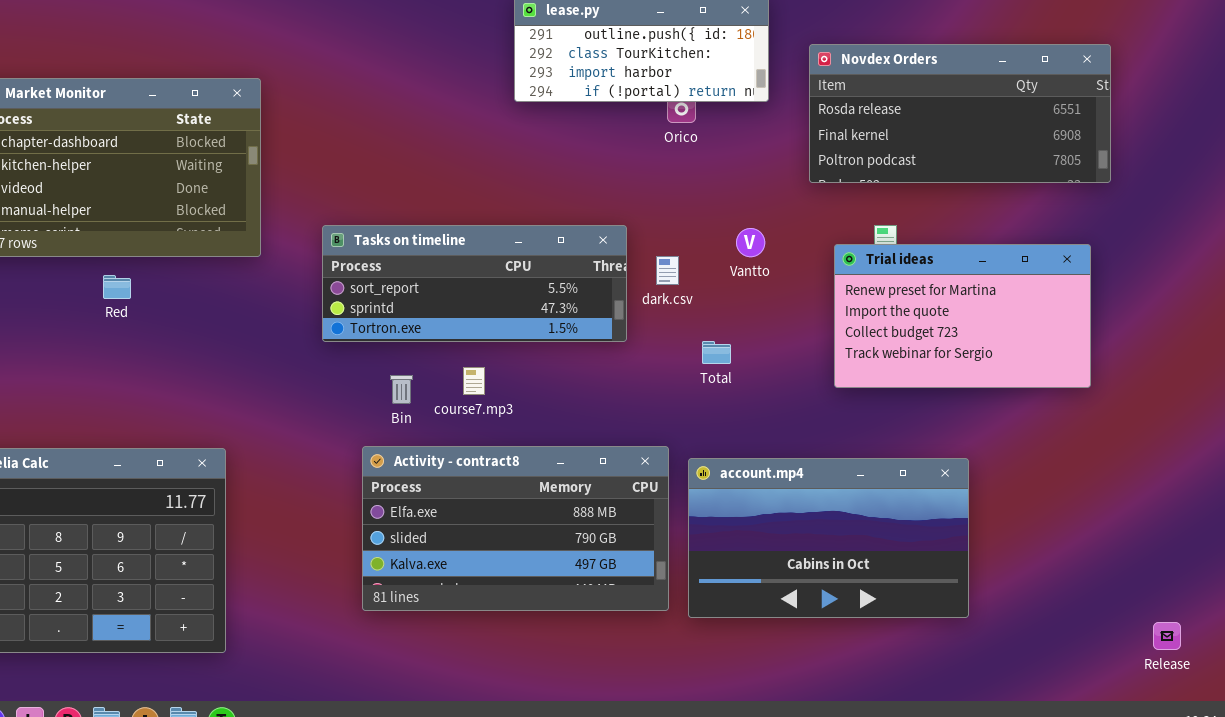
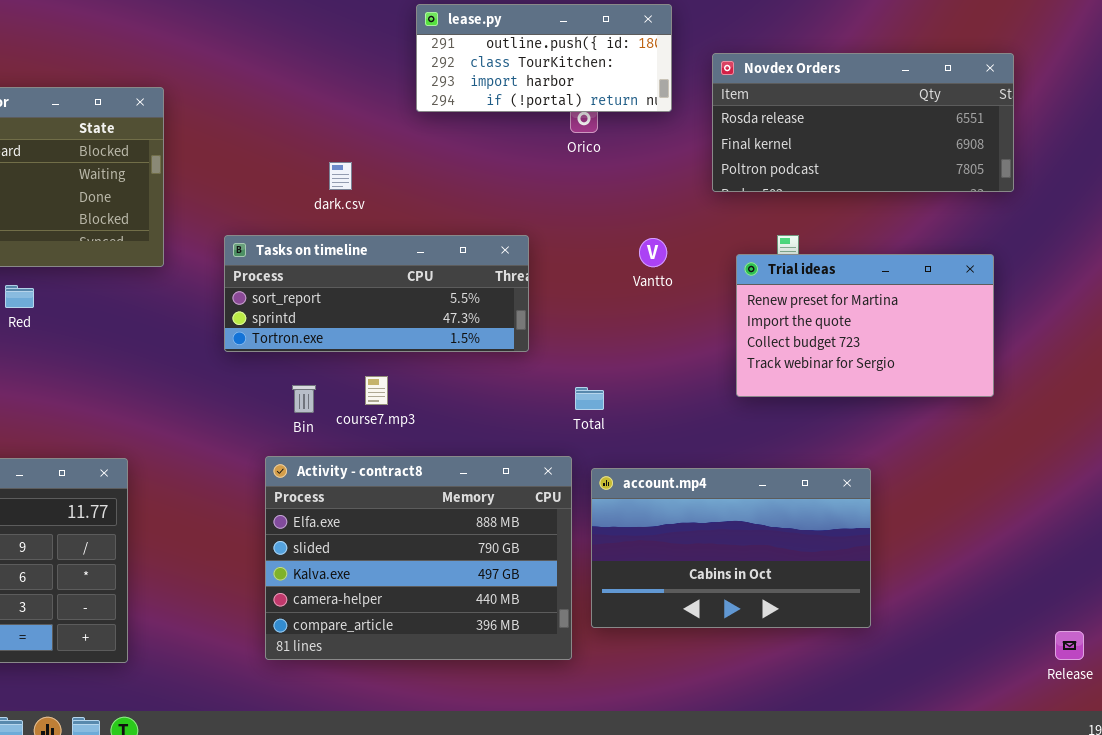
dark.csv: [656,256,679,285] -> [329,162,352,190], moved
Total: [702,341,731,364] -> [575,387,604,410], moved
Activity - contract8: [362,446,669,611] -> [265,456,572,660], resized

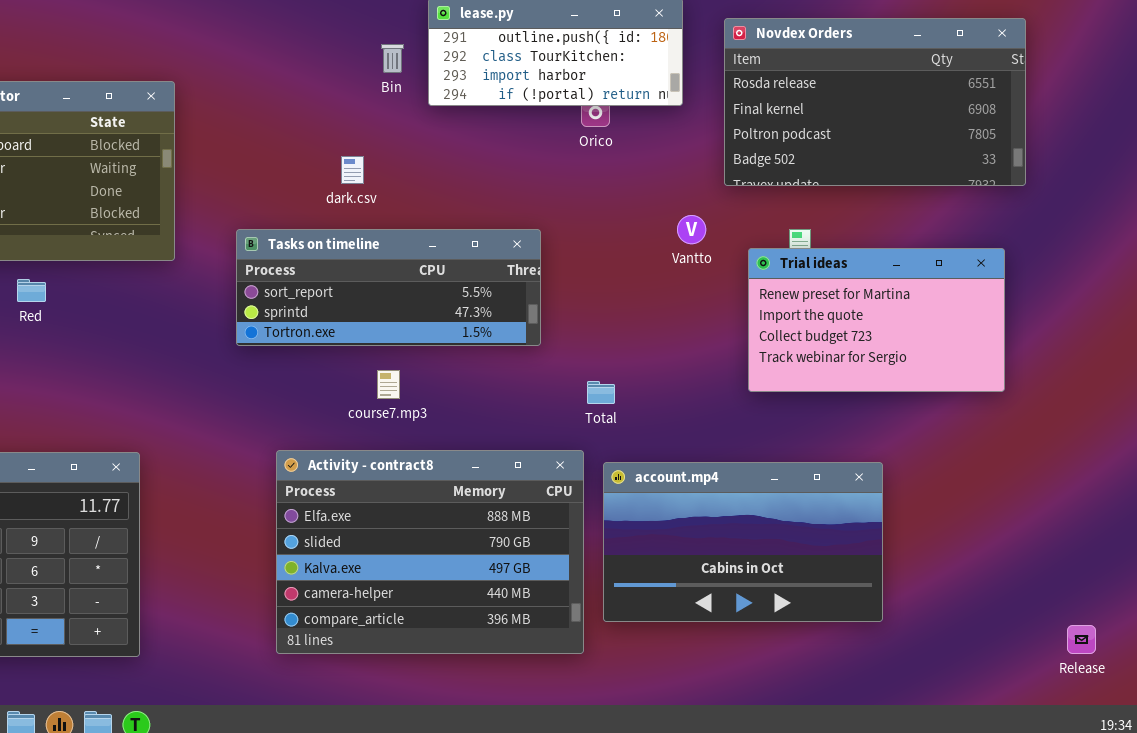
Novdex Orders: [712,53,1014,192] -> [724,18,1026,186], resized
Vantto: [639,238,667,267] -> [677,215,706,244], moved
Bin: [292,385,316,413] -> [381,44,404,73], moved

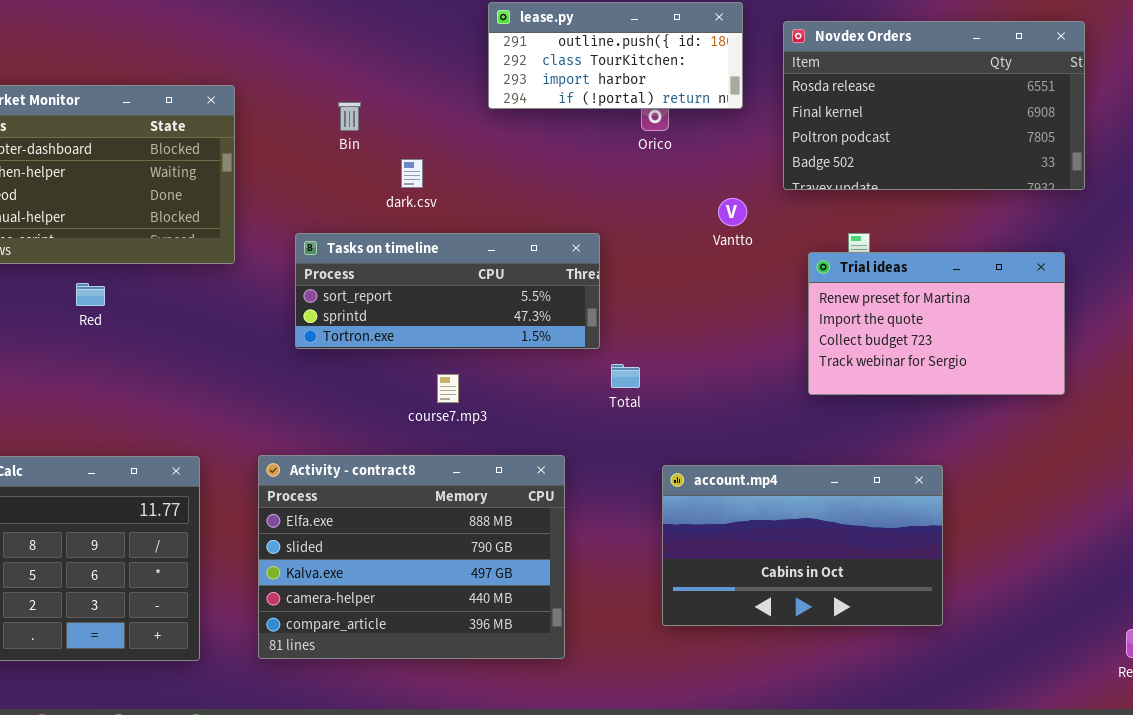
Bin: [381,44,404,73] -> [338,102,361,131], moved
Vantto: [677,215,706,244] -> [718,198,747,226], moved
Total: [587,381,615,404] -> [611,364,640,388], moved
Activity - contract8: [276,450,584,654] -> [258,455,565,659], moved

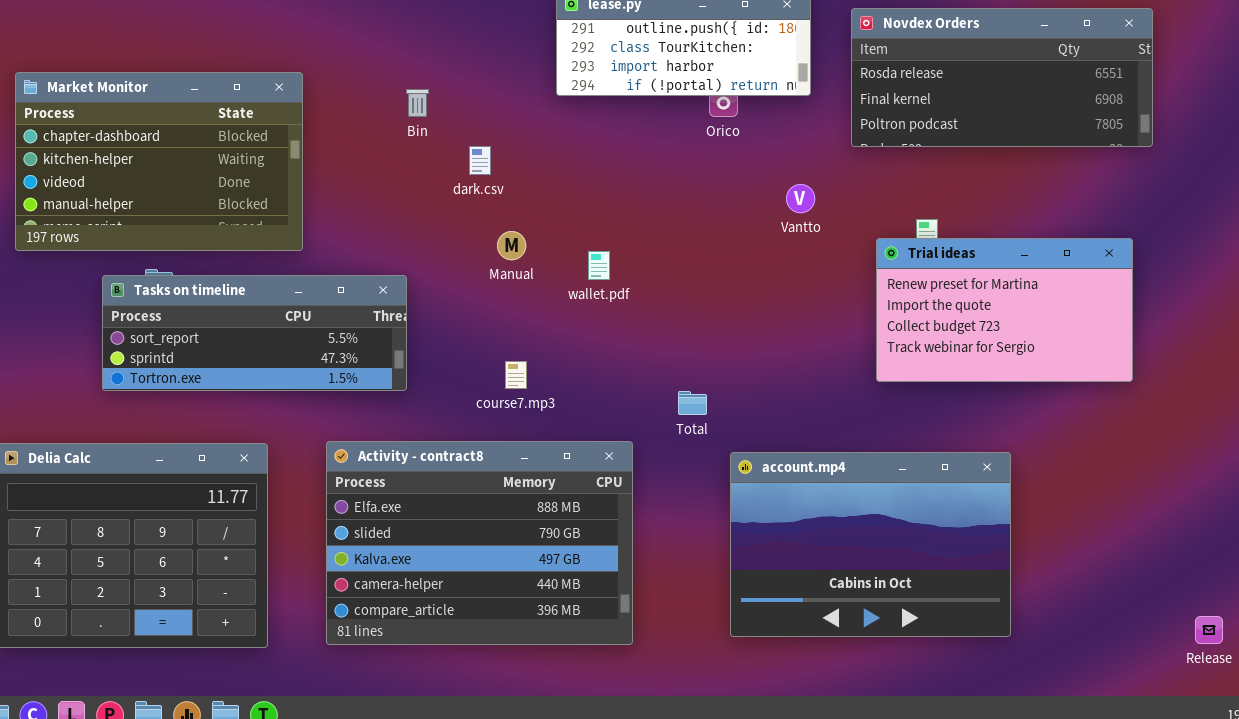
Novdex Orders: [783,21,1085,190] -> [851,8,1153,147], resized
Tasks on timeline: [295,233,600,349] -> [102,275,407,391], moved
Total: [611,364,640,388] -> [678,391,707,415], moved
account.mp4: [662,465,943,626] -> [730,452,1011,637], resized

